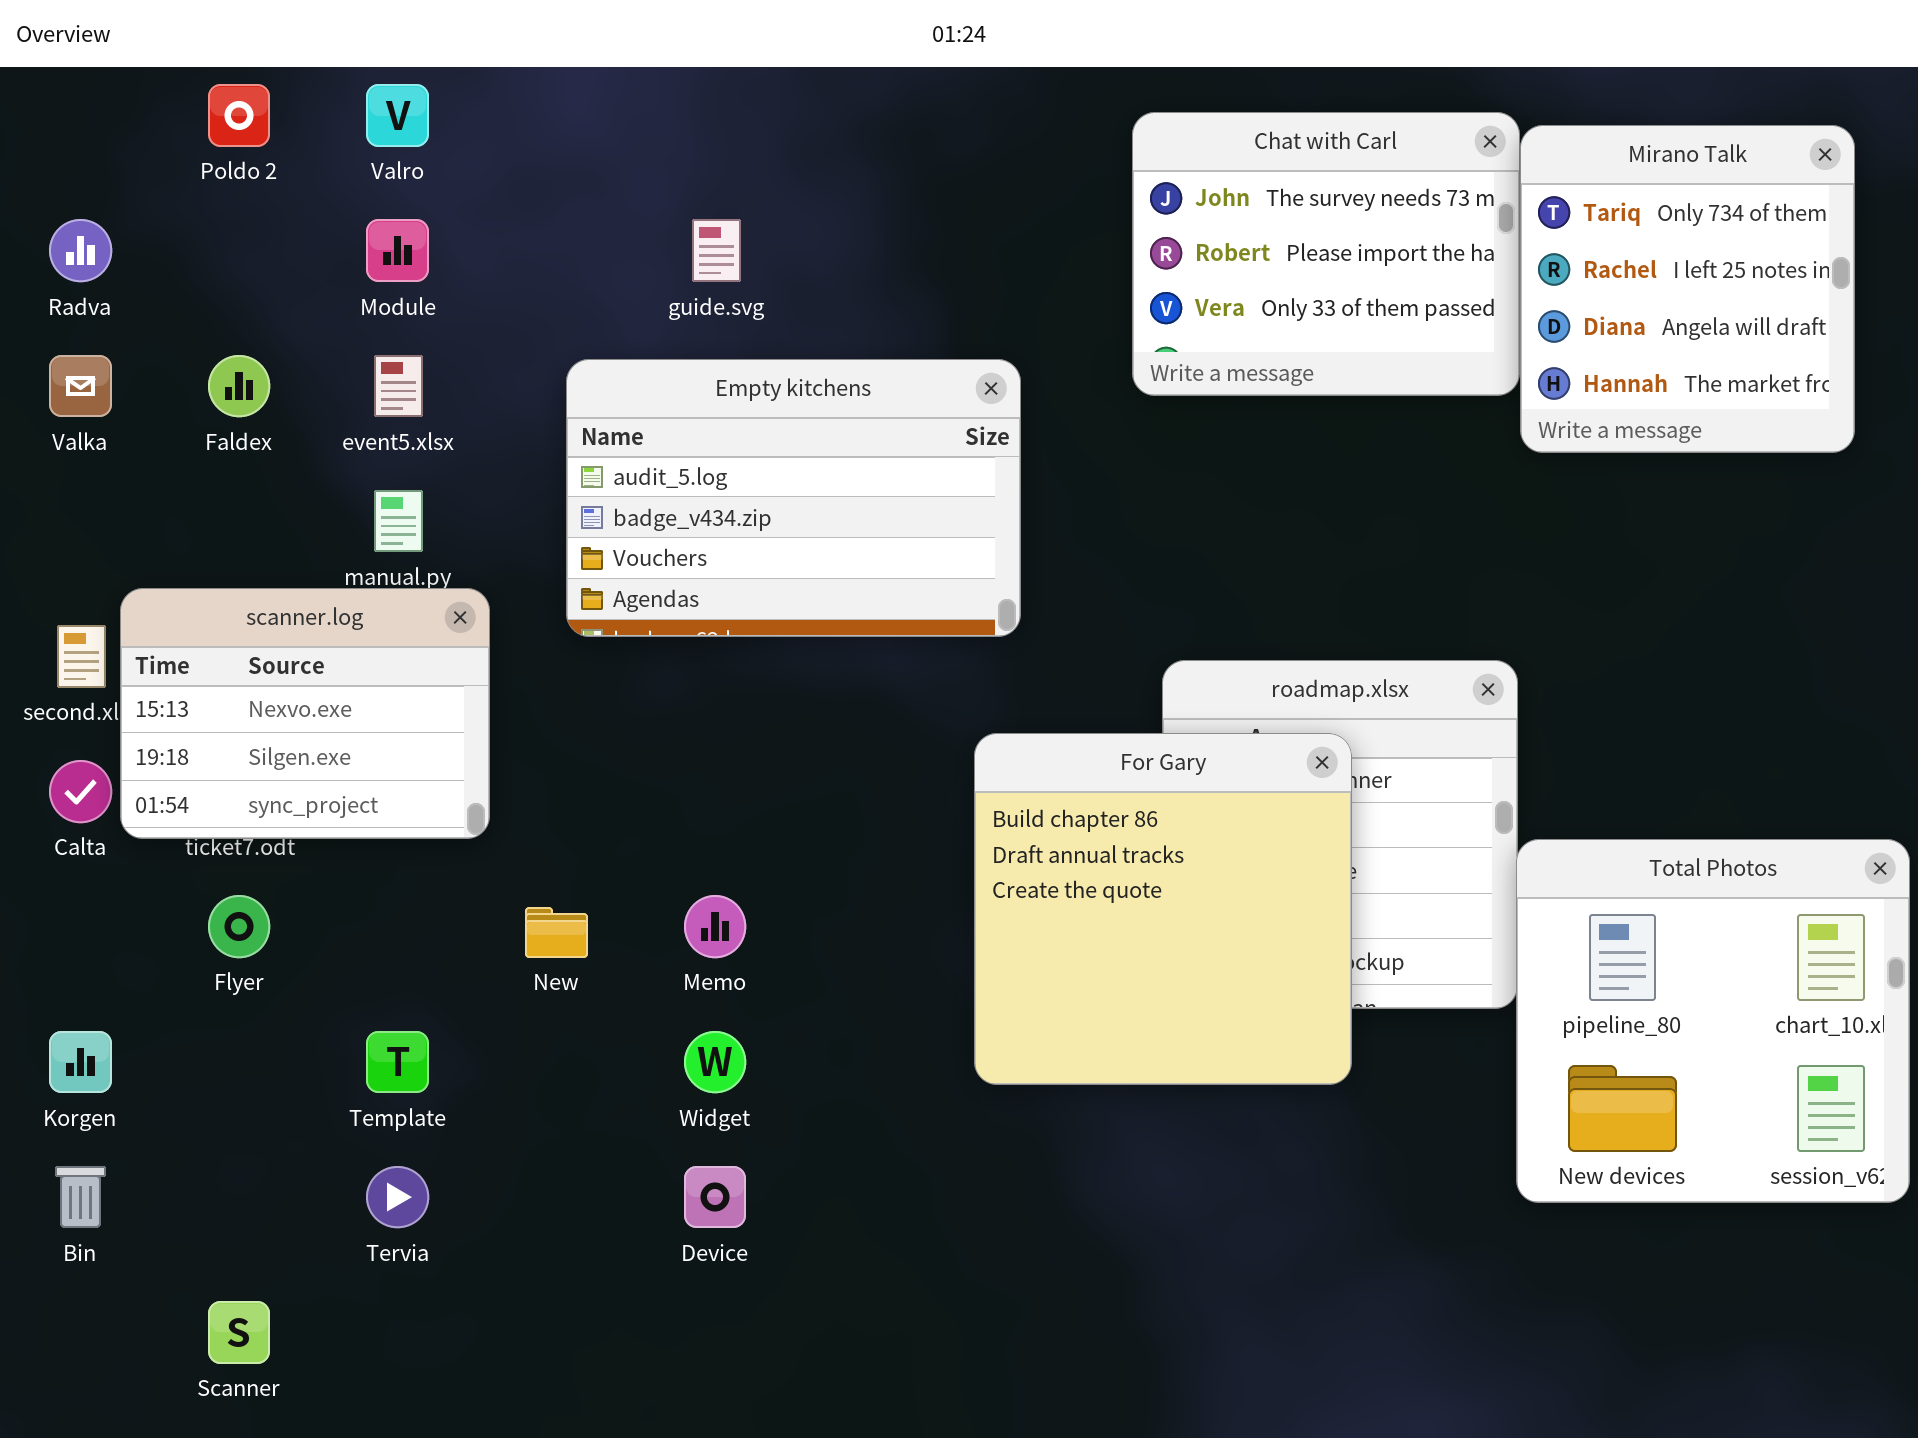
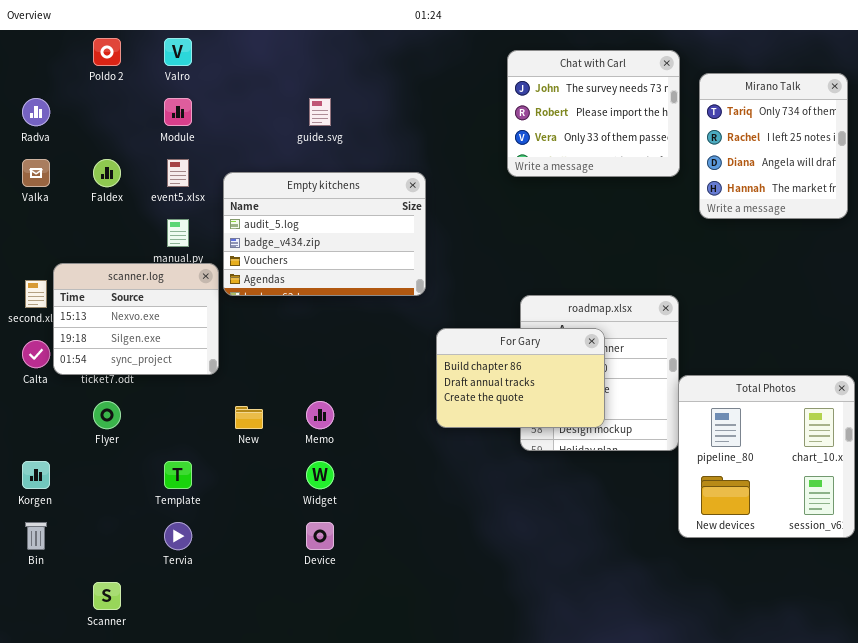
Mirano Talk: [1520,125,1855,453] -> [699,73,848,219], moved
Empty kitchens: [566,359,1021,637] -> [223,172,426,296], moved
For Gary: [974,733,1352,1085] -> [436,328,605,428], resized

